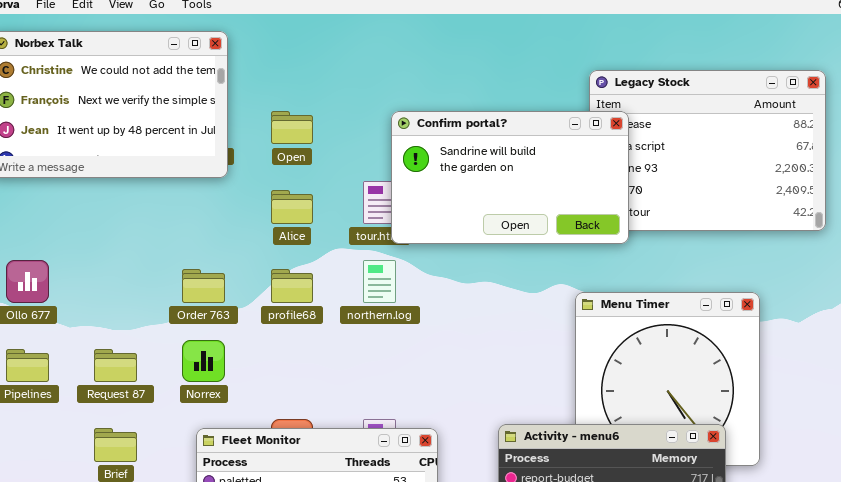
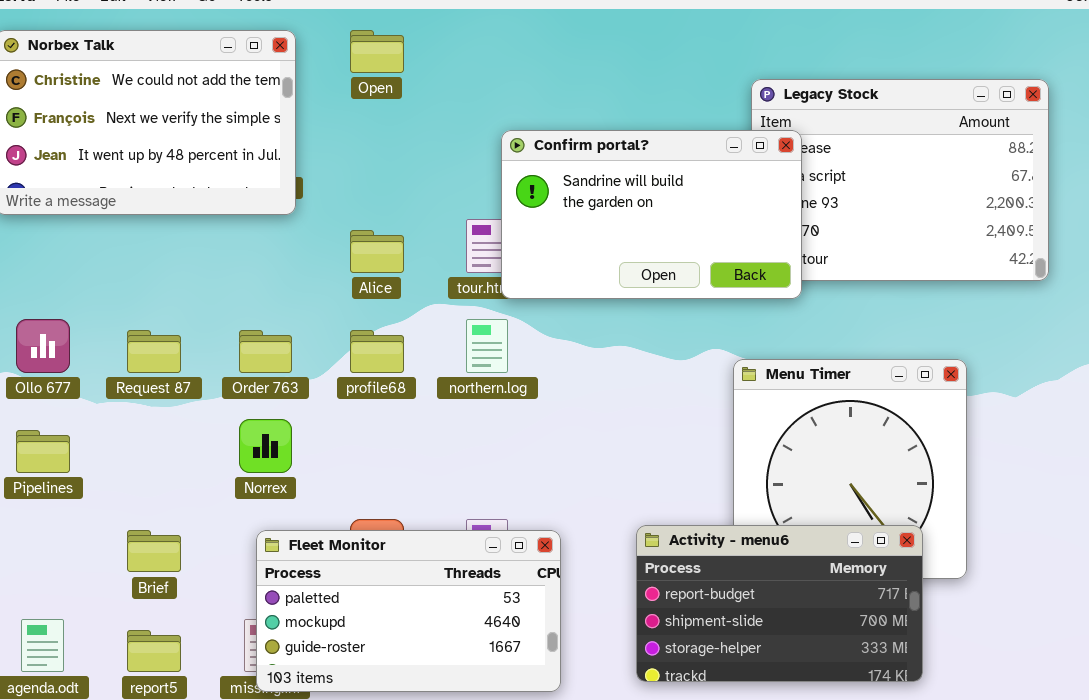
Open: [271,111,313,144] -> [350,30,404,73], moved
Request 87: [94,349,137,382] -> [127,330,181,373], moved

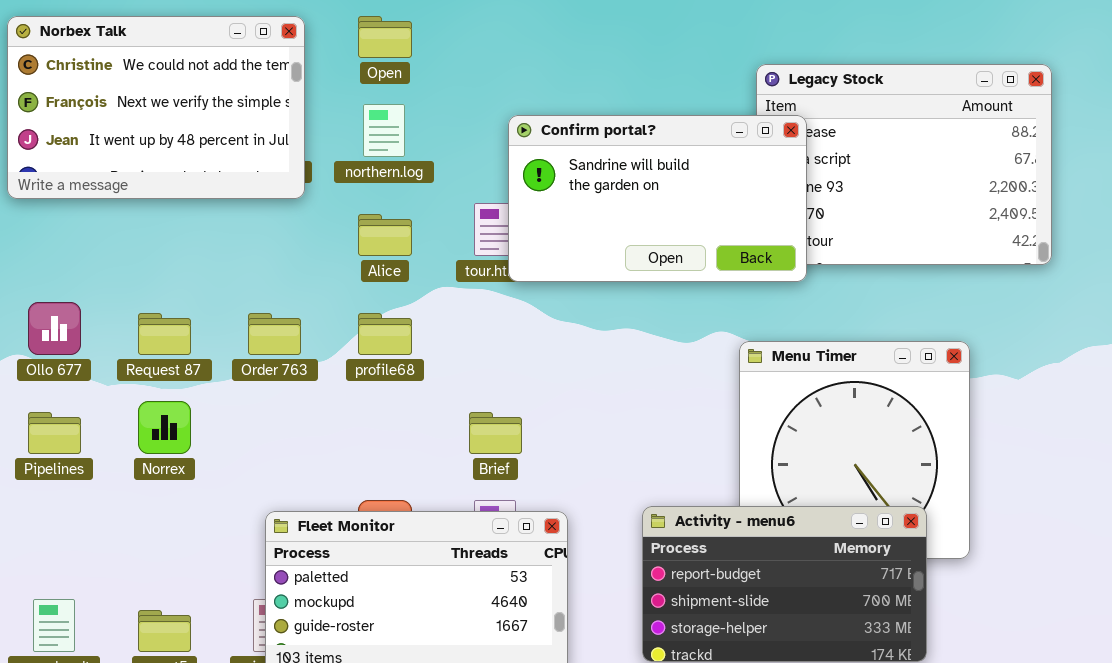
northern.log: [466,319,508,373] -> [363,104,405,157], moved
Norrex: [239,419,292,473] -> [138,401,191,454], moved
Brief: [127,530,181,572] -> [469,412,522,454], moved

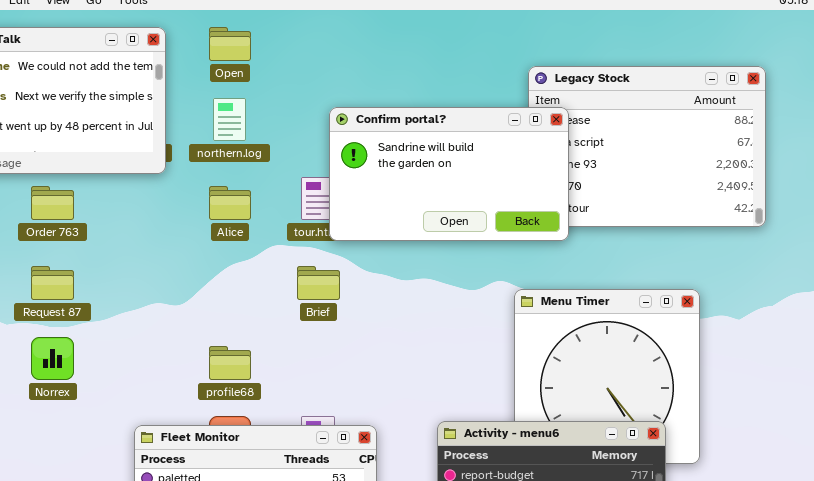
Order 763: [248,313,301,355] -> [31,186,74,220], moved
profile68: [358,313,412,355] -> [209,346,251,380], moved
Brief: [469,412,522,454] -> [297,266,340,300], moved

